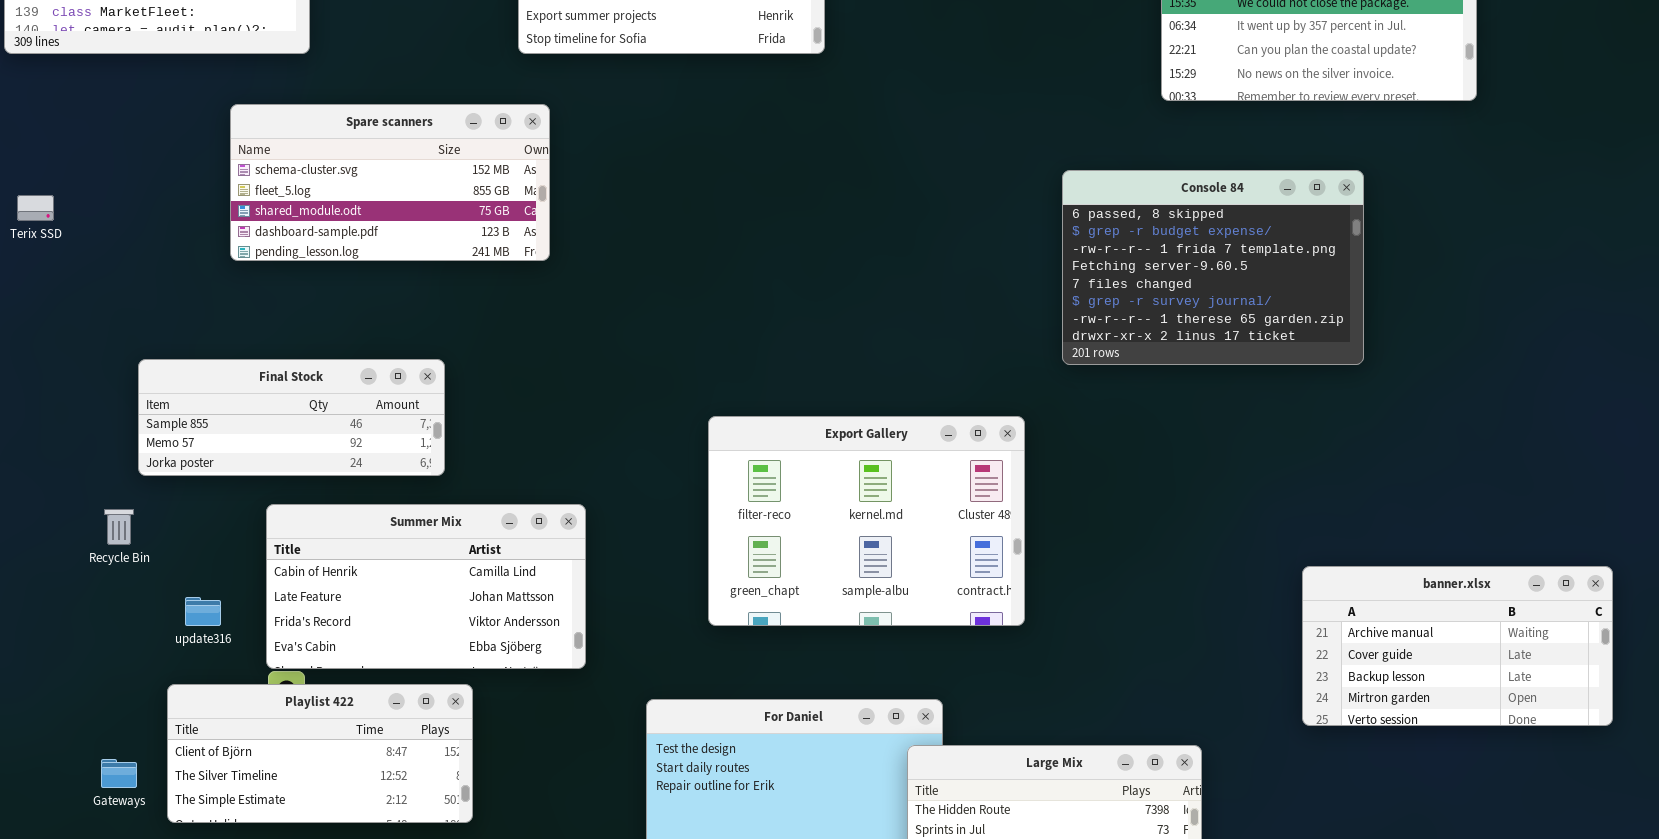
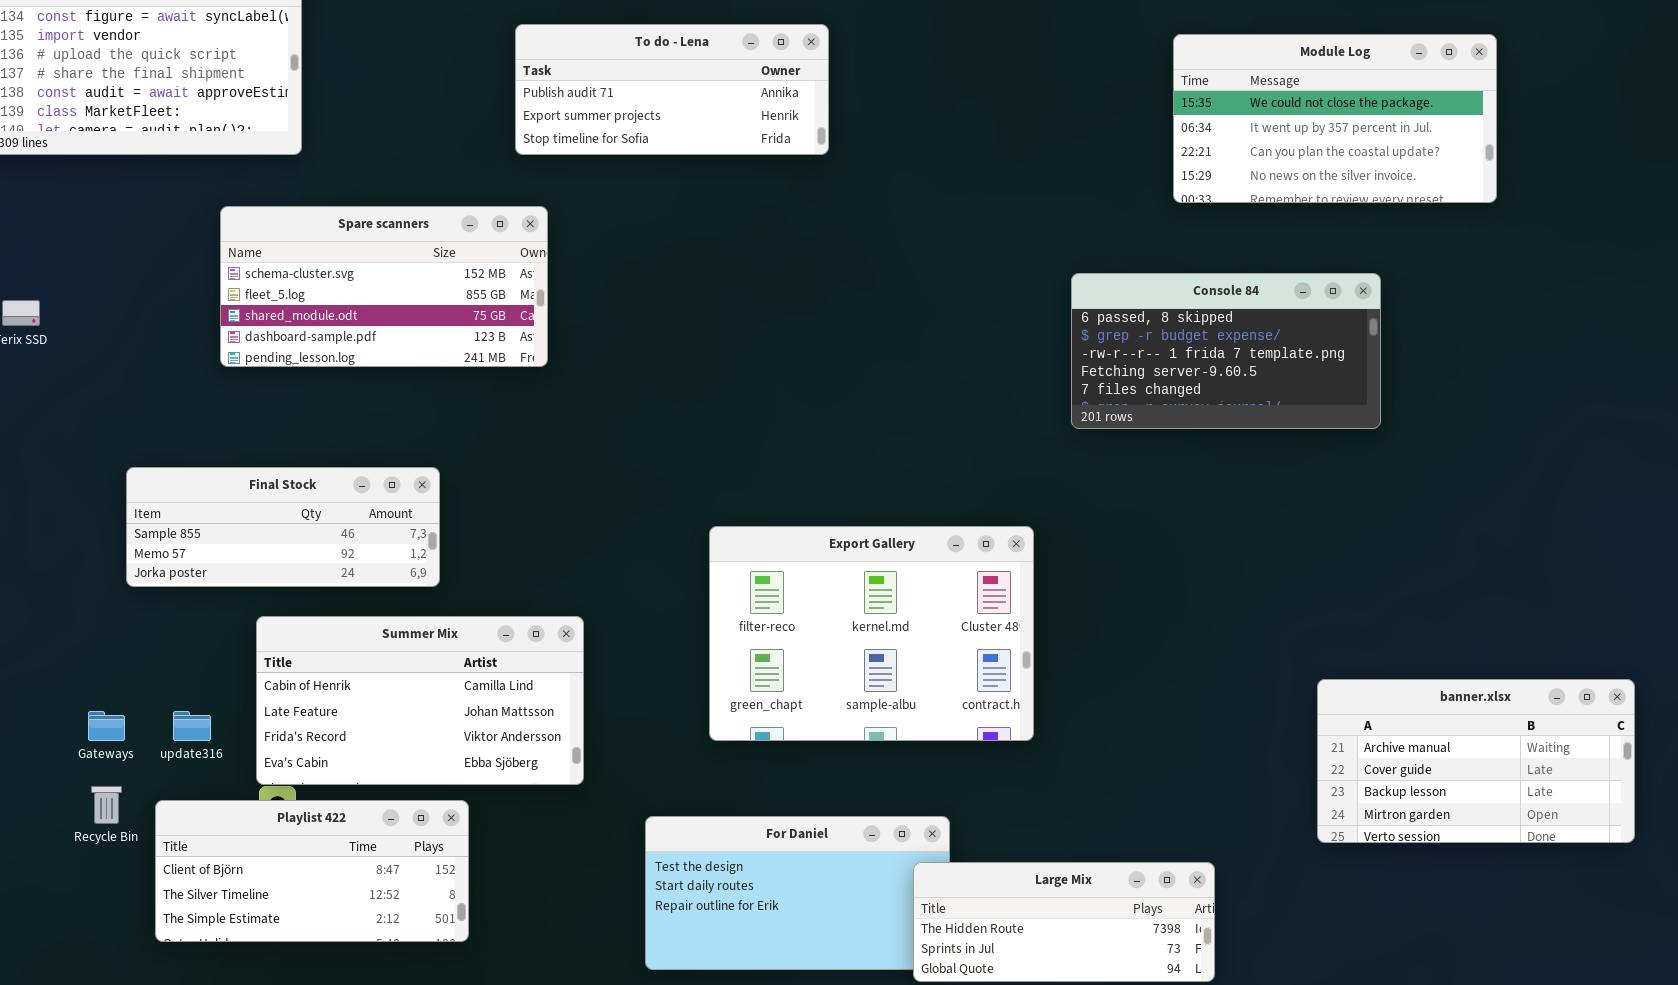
Console 84: [1062,170,1364,365] -> [1071,273,1381,429], resized
Recycle Bin: [104,509,134,545] -> [91,786,122,824], moved
Gateways: [101,759,137,788] -> [88,711,125,741], moved

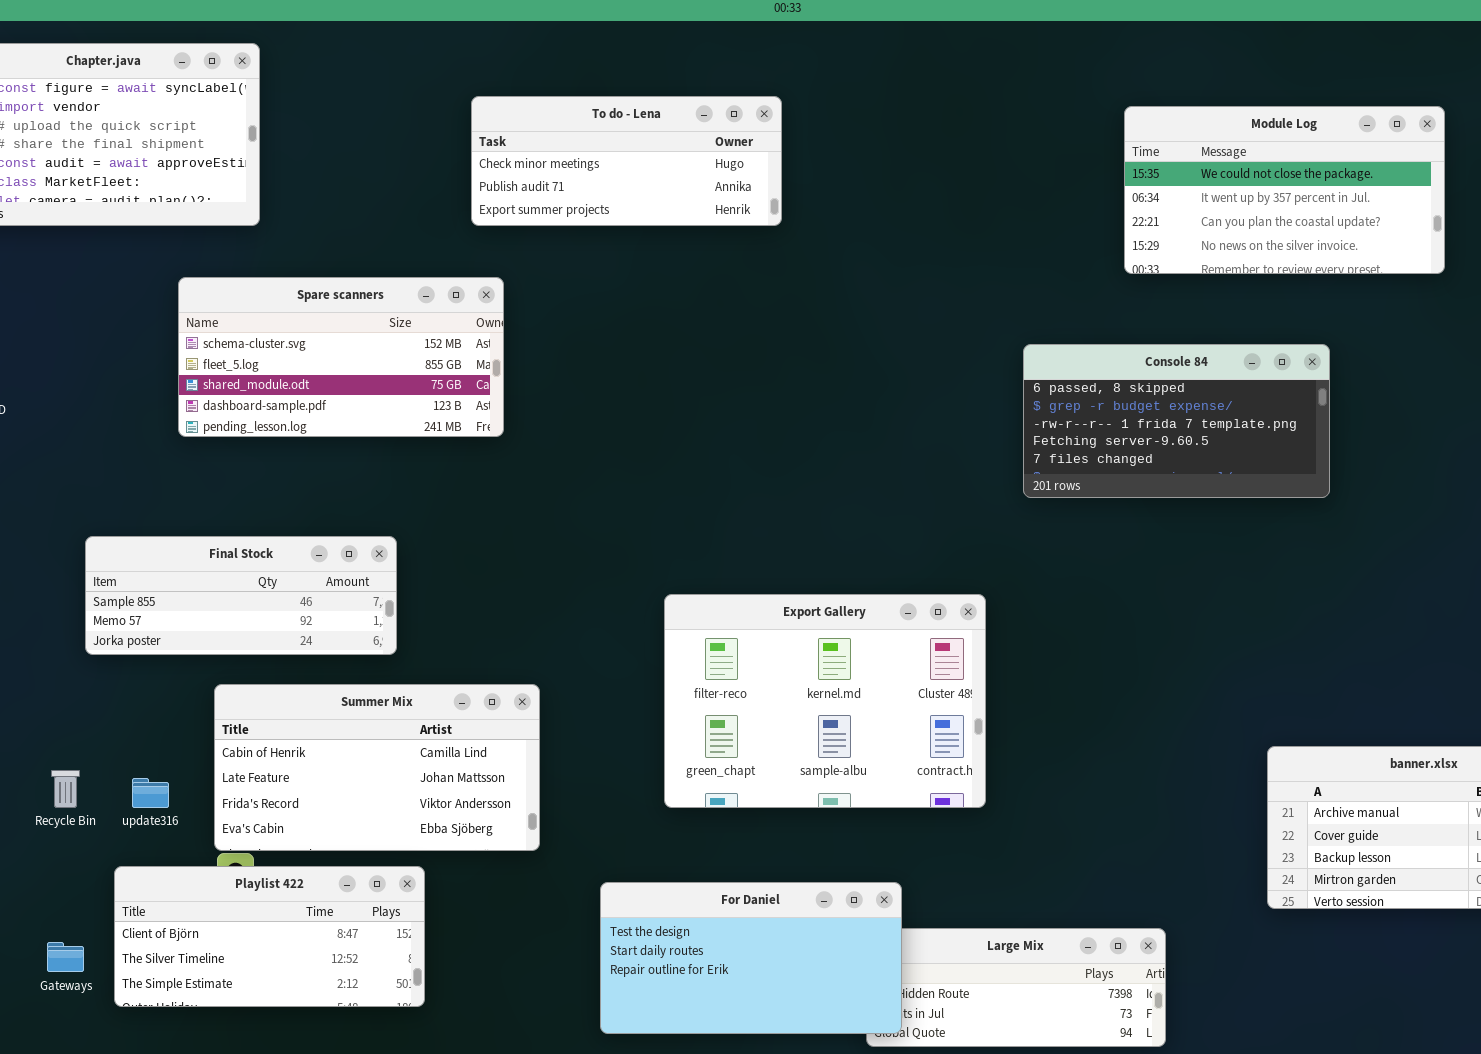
To do - Lena: [515,24,829,155] -> [471,96,782,226], scrolled up 1 row
Gateways: [88,711,125,741] -> [47,942,84,972], moved
Recycle Bin: [91,786,122,824] -> [51,770,80,808], moved
For Daniel: [645,816,950,970] -> [600,882,902,1034], raised

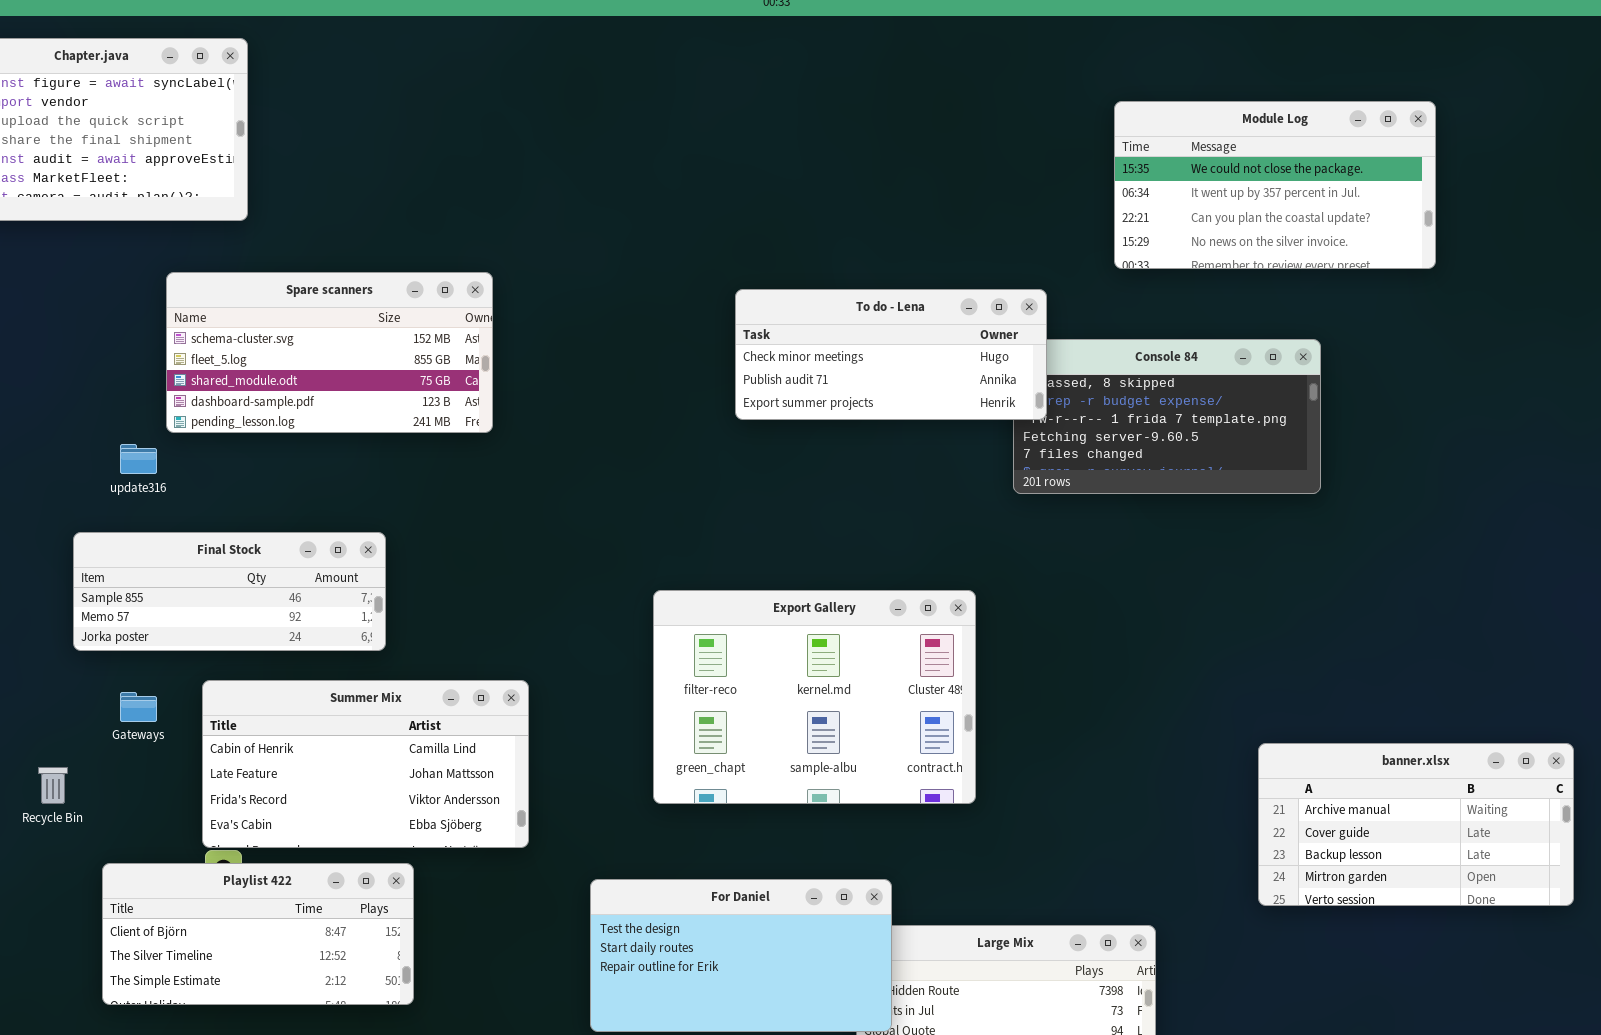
To do - Lena: [471,96,782,226] -> [735,289,1047,420], moved
update316: [132,778,169,808] -> [120,444,157,474], moved
Gateways: [47,942,84,972] -> [120,692,157,722], moved

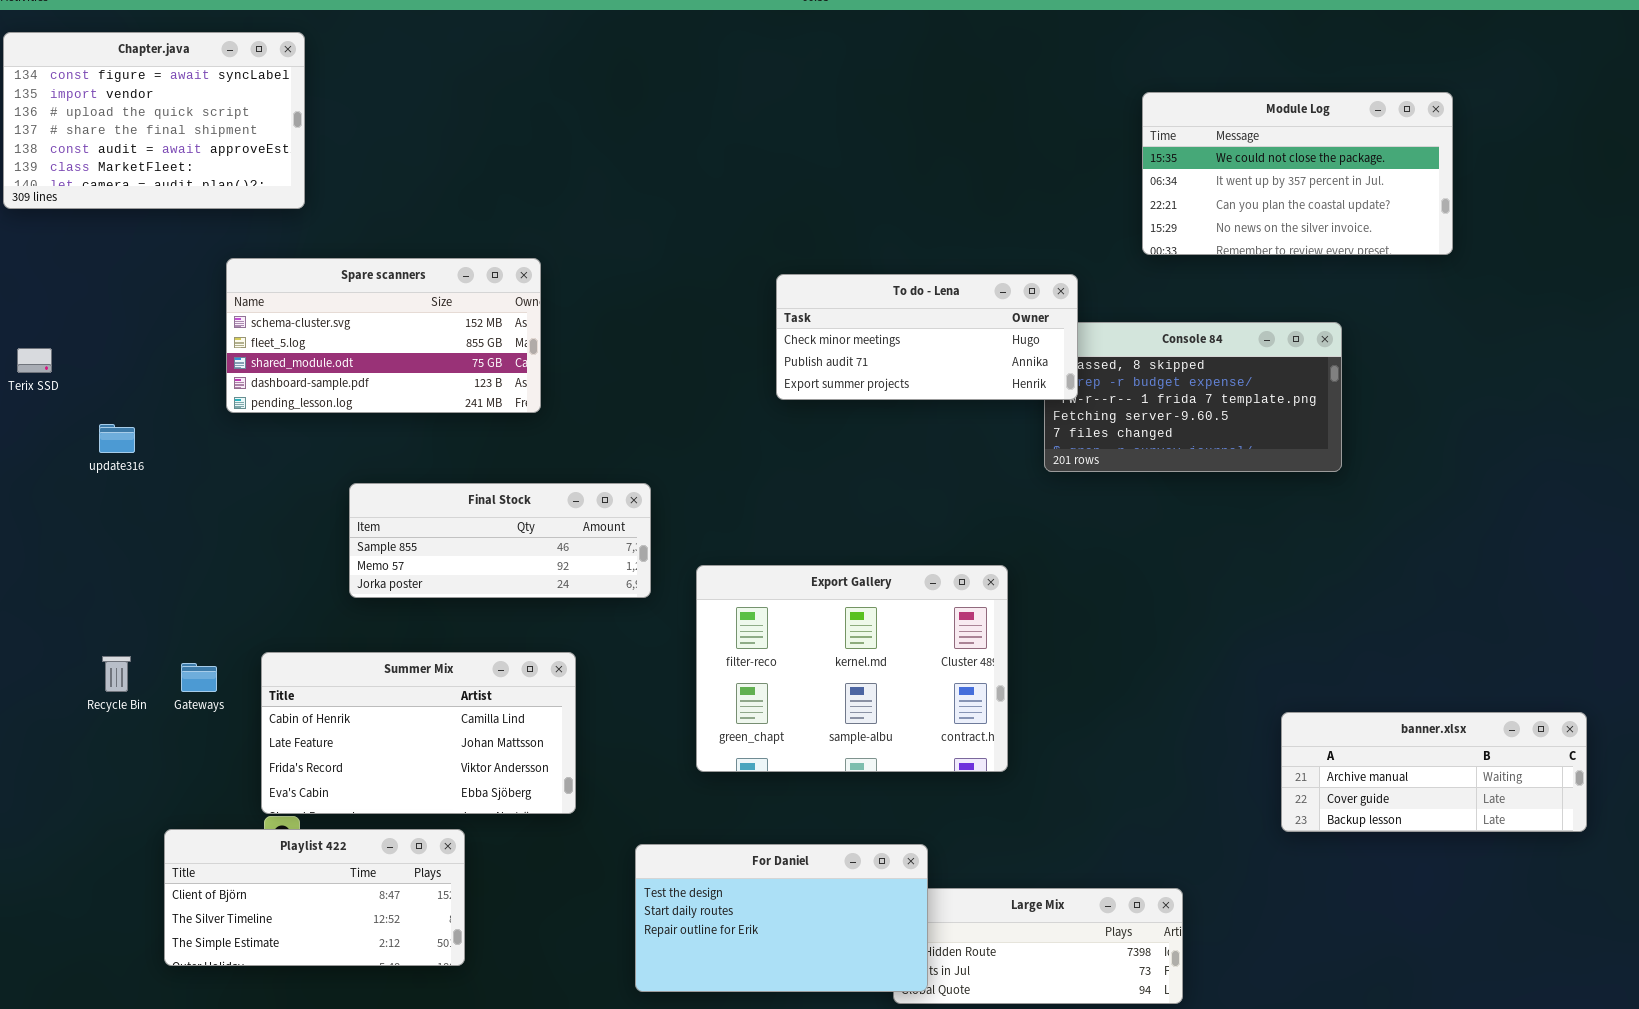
update316: [120,444,157,474] -> [99,424,135,453], moved
Final Stock: [73,532,386,651] -> [349,483,651,598], moved
banner.xlsx: [1258,743,1574,906] -> [1281,712,1587,832], resized
Recycle Bin: [38,767,68,804] -> [102,656,131,692], moved

